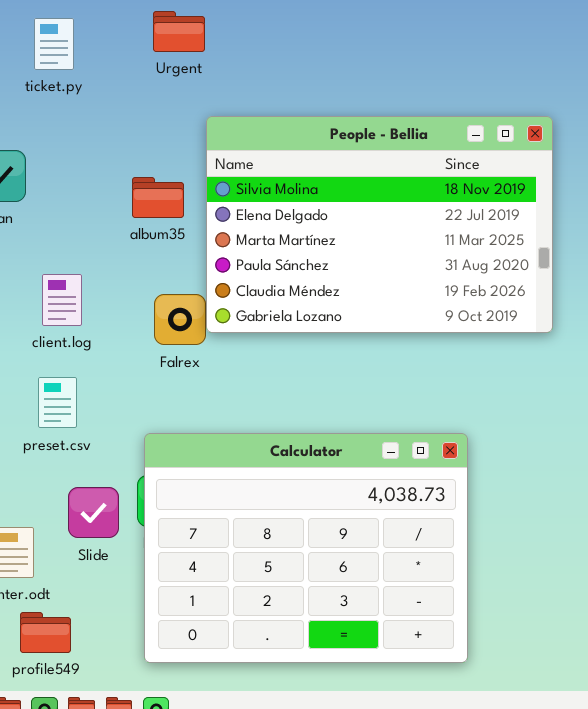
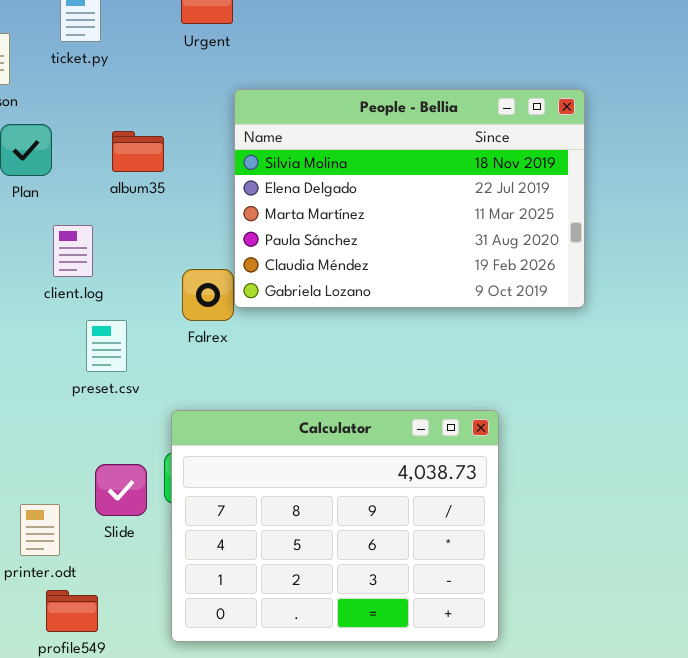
album35: [132,177,184,218] -> [112,131,164,172], moved
client.log: [42,274,82,326] -> [53,225,93,277], moved
preset.csv: [38,377,77,428] -> [86,320,127,372], moved

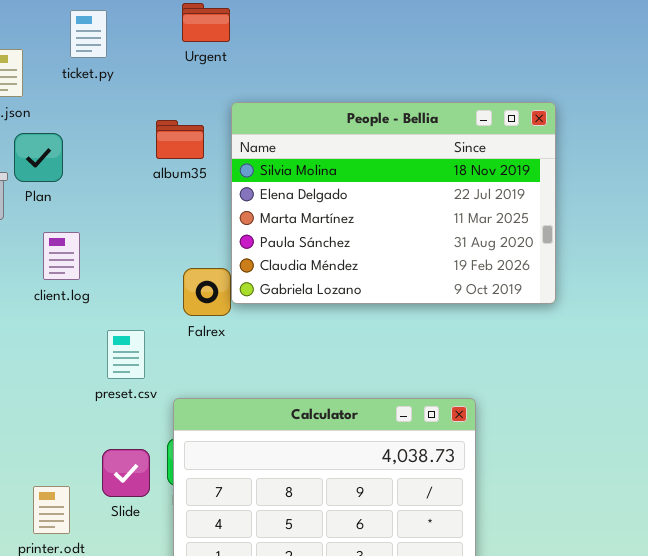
album35: [112,131,164,172] -> [156,120,204,159], moved
client.log: [53,225,93,277] -> [43,232,80,280], moved
preset.csv: [86,320,127,372] -> [107,330,145,379], moved

